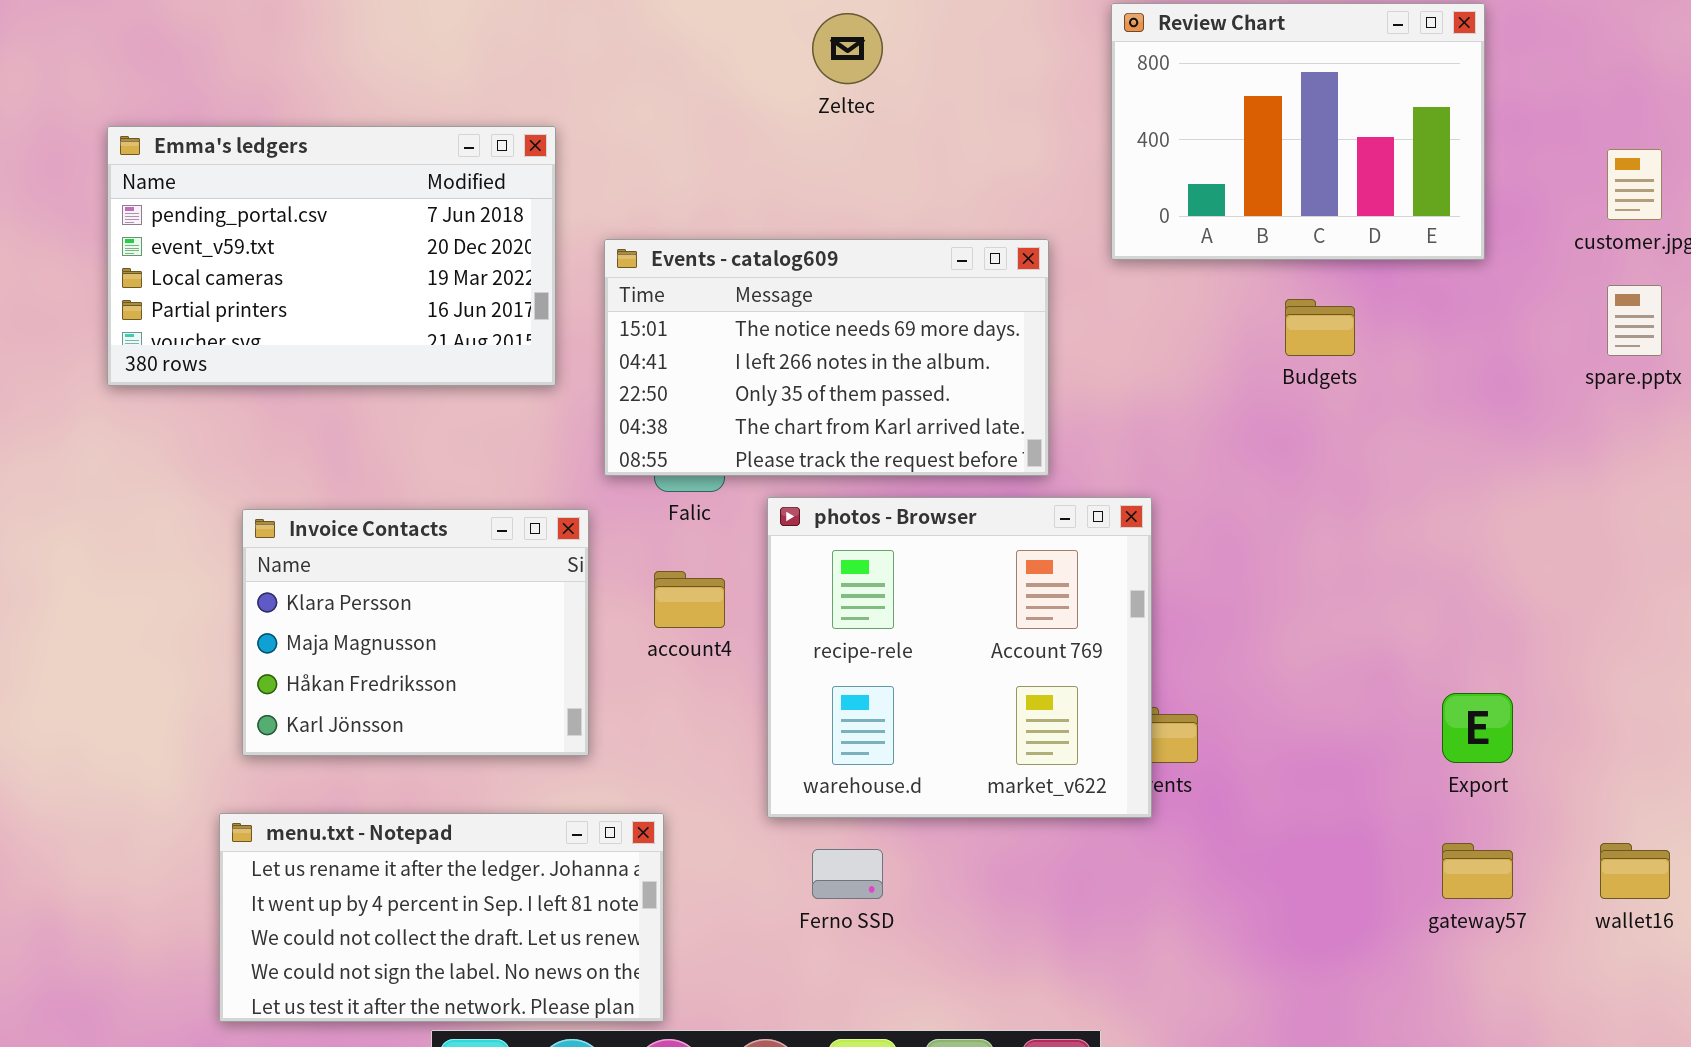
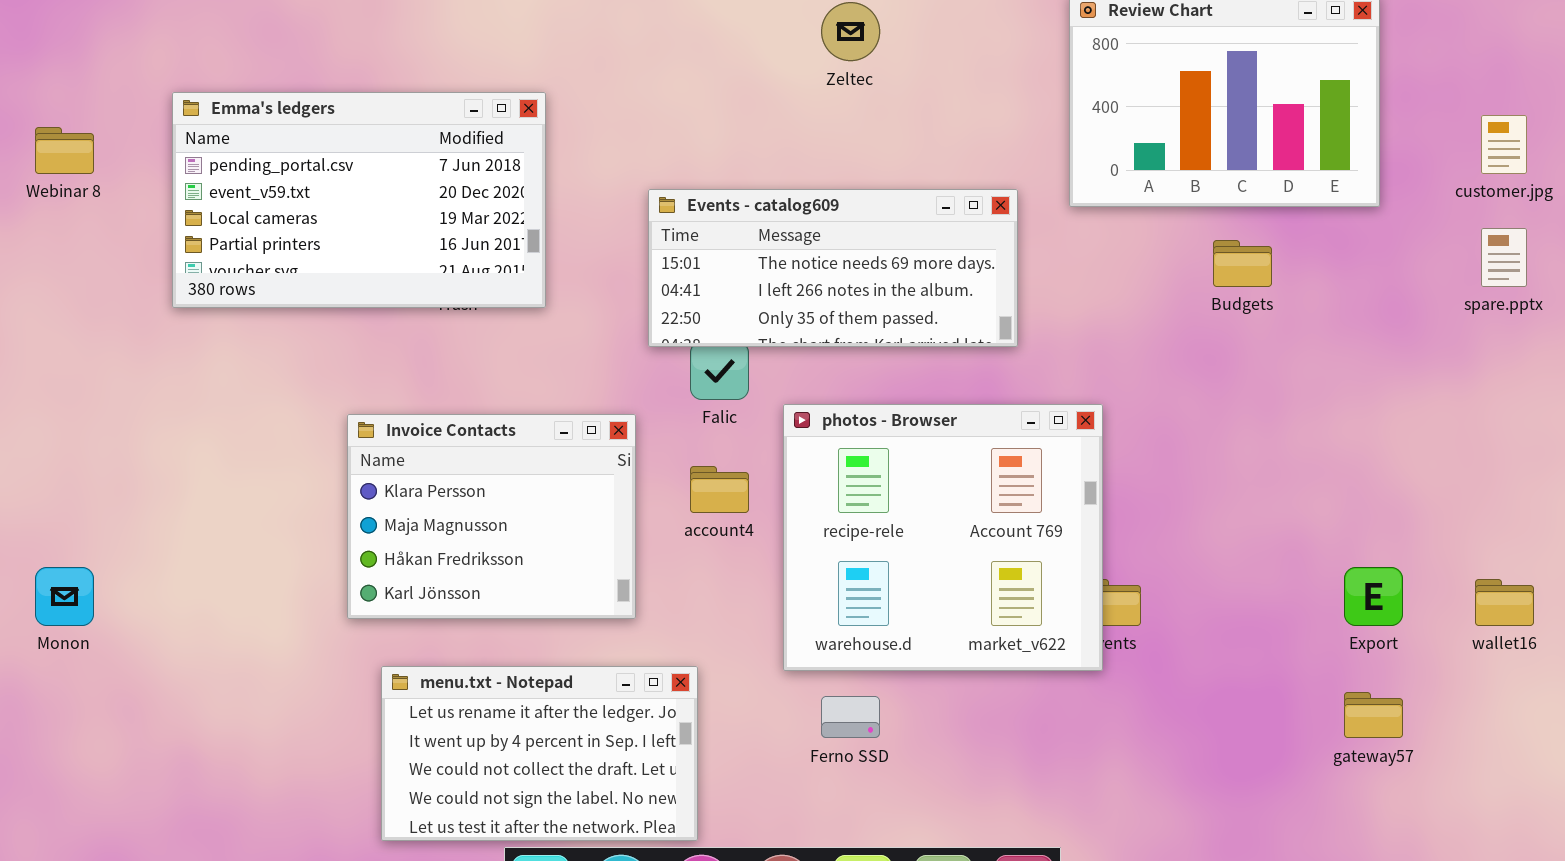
Emma's ledgers: [107,126,556,386] -> [172,92,546,308], moved
Events - catalog609: [604,239,1049,476] -> [648,189,1018,347], resized
menu.txt - Notepad: [219,813,664,1022] -> [381,666,698,841], resized
wallet16: [1600,843,1670,899] -> [1475,579,1534,626], moved

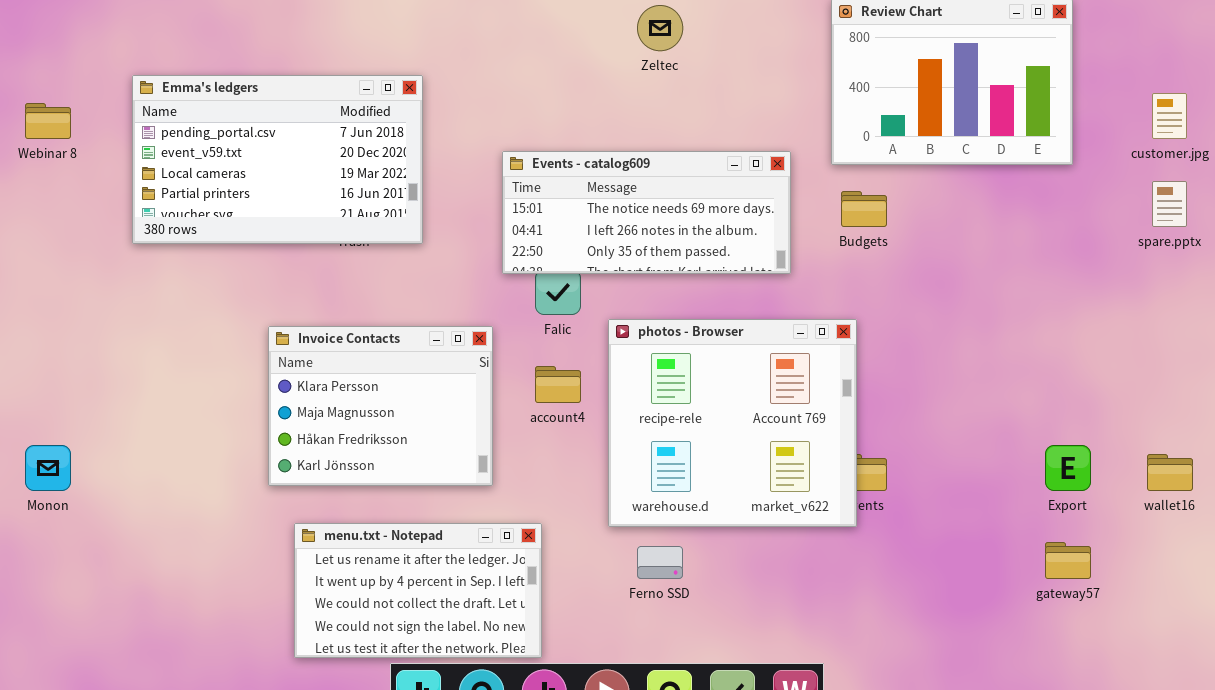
Budgets: [1213,240,1272,287] -> [841,191,887,227], moved

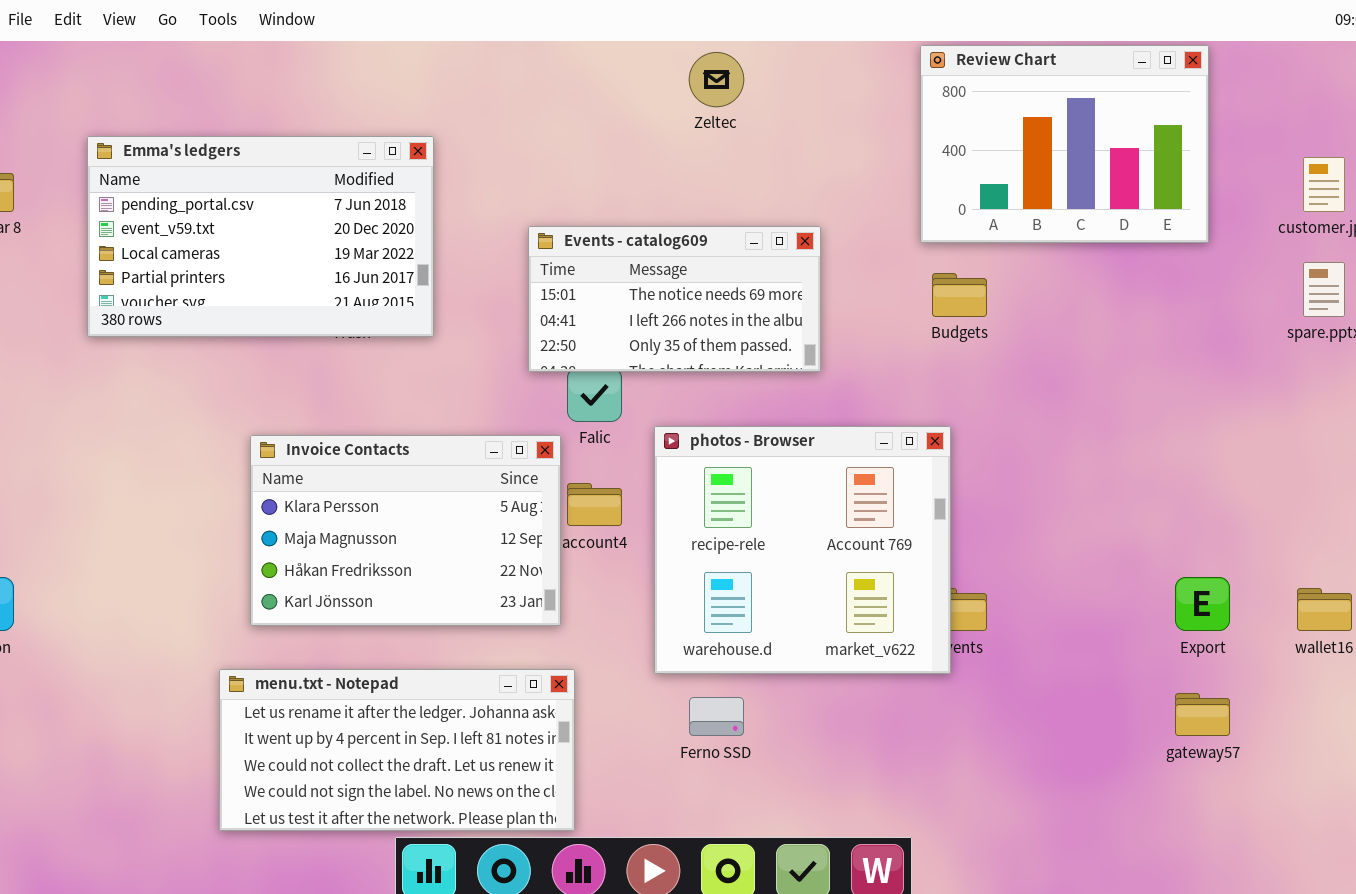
Events - catalog609: [502,151,791,274] -> [528,226,821,372], resized
Invoice Contacts: [268,326,493,486] -> [250,435,561,626], resized
menu.txt - Notepad: [294,523,542,658] -> [219,669,575,831], resized

